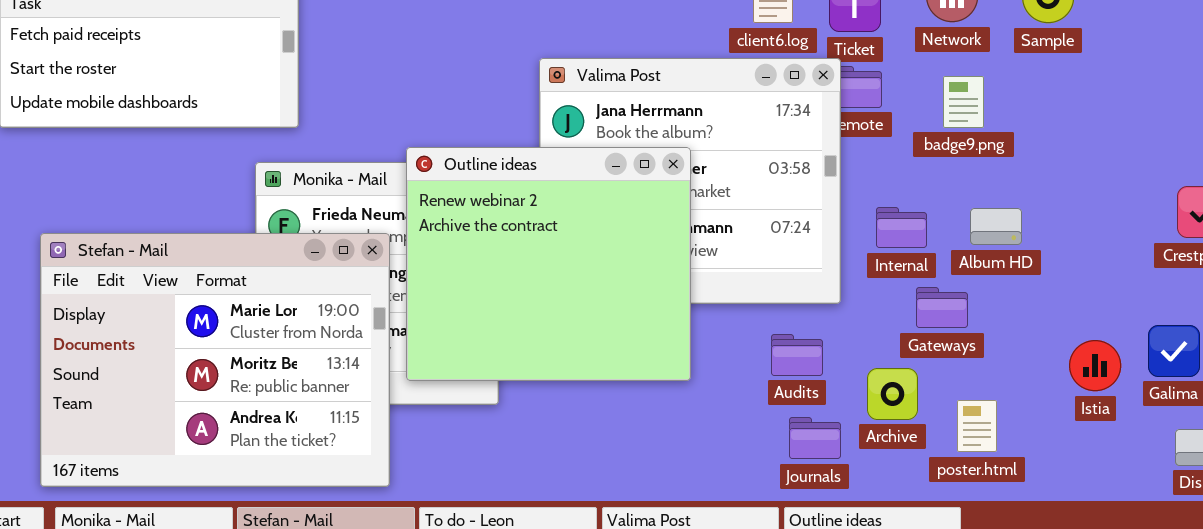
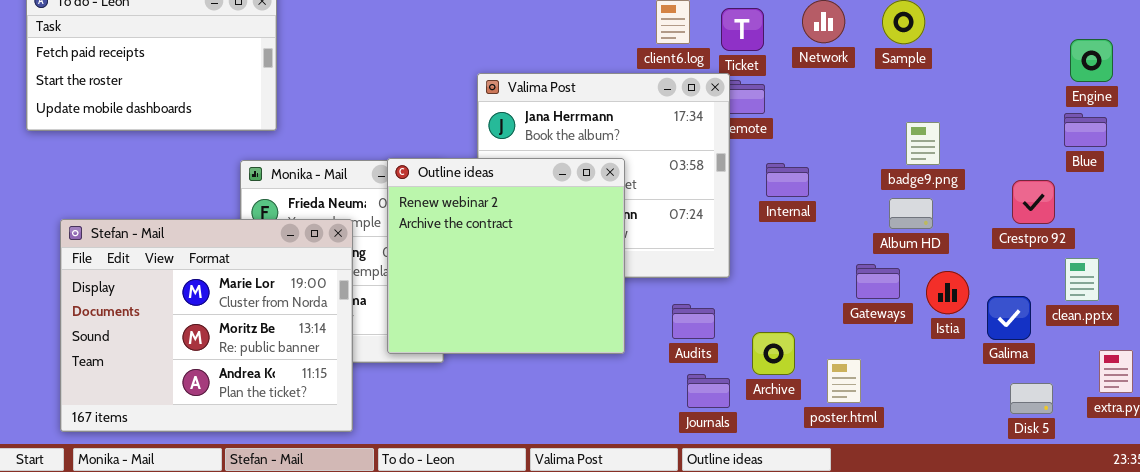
badge9.png: [943,76,984,128] -> [906,122,940,165], moved
Outline ideas: [406,147,691,381] -> [387,158,625,354], moved
Internal: [876,207,927,248] -> [766,163,809,197], moved
Album HD: [970,208,1022,245] -> [889,198,933,229], moved
Gateways: [916,287,968,328] -> [856,264,900,299], moved
Istia: [1069,340,1121,391] -> [926,271,969,314], moved

